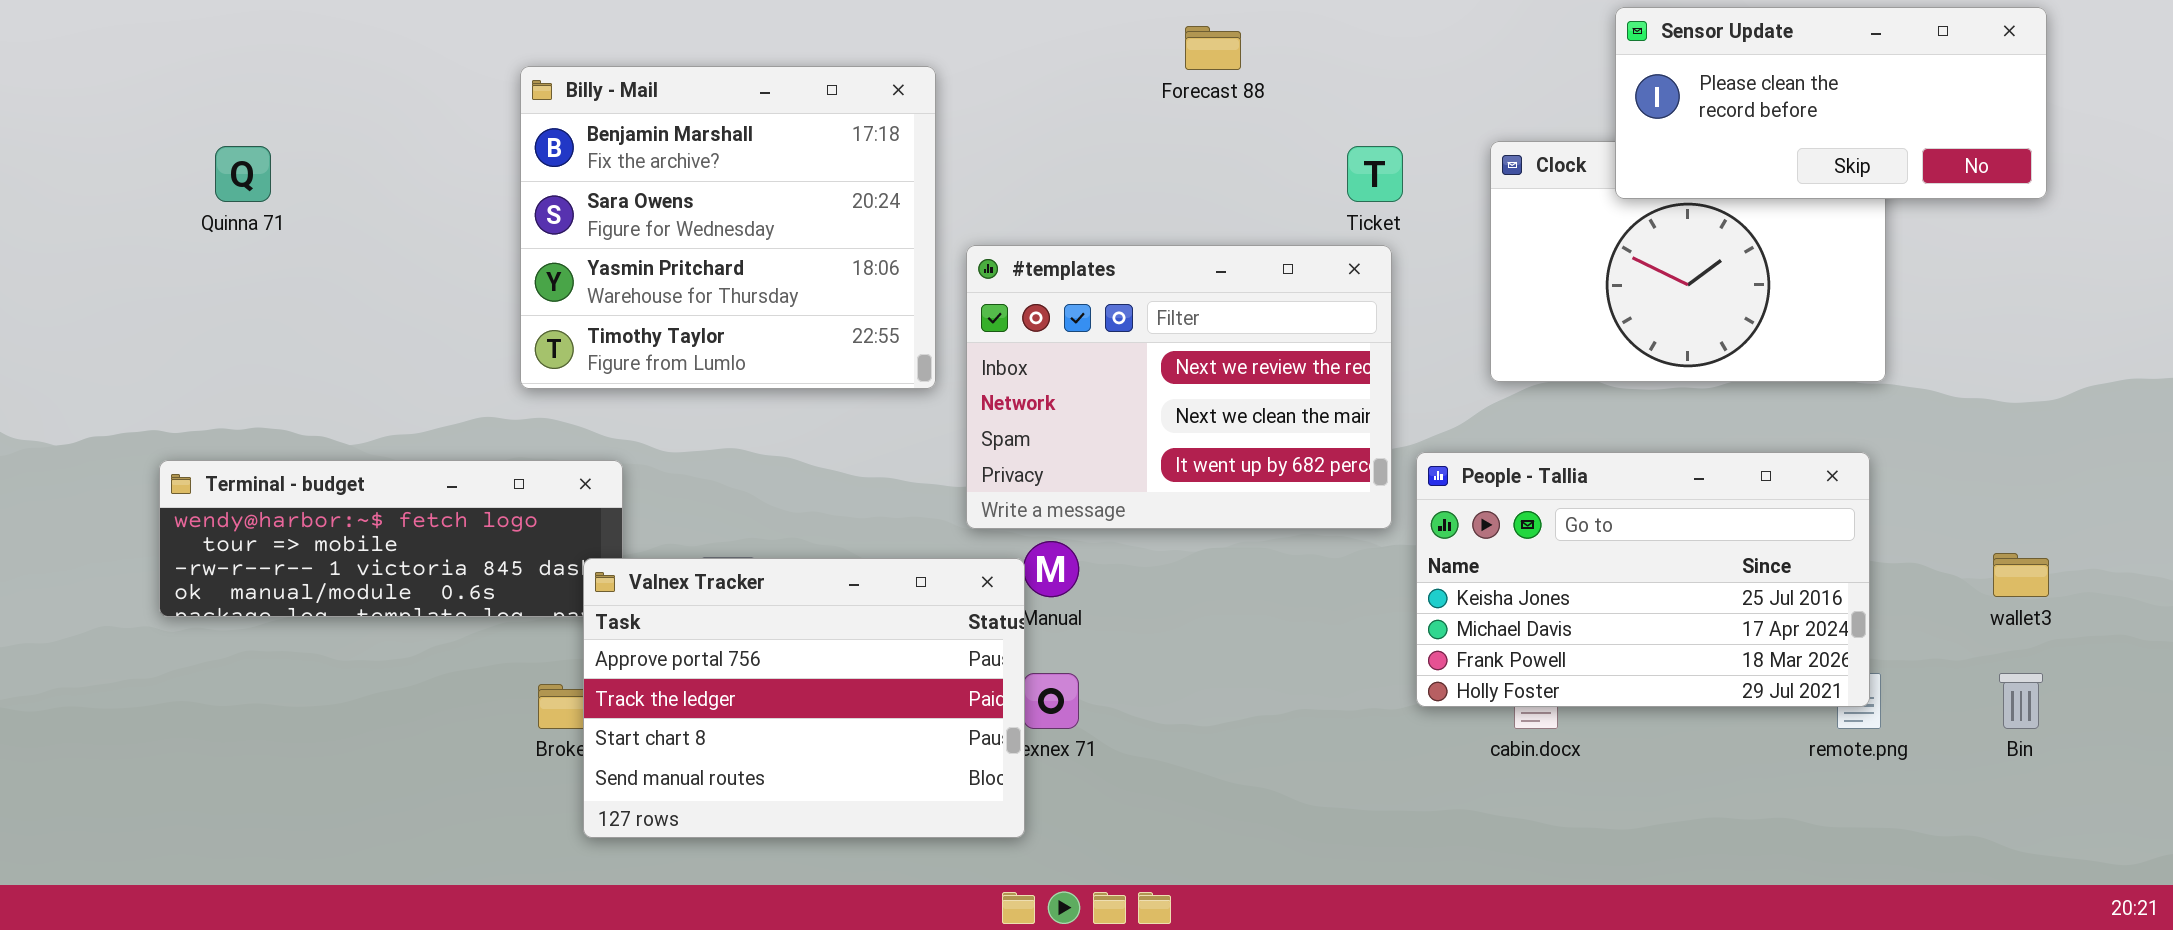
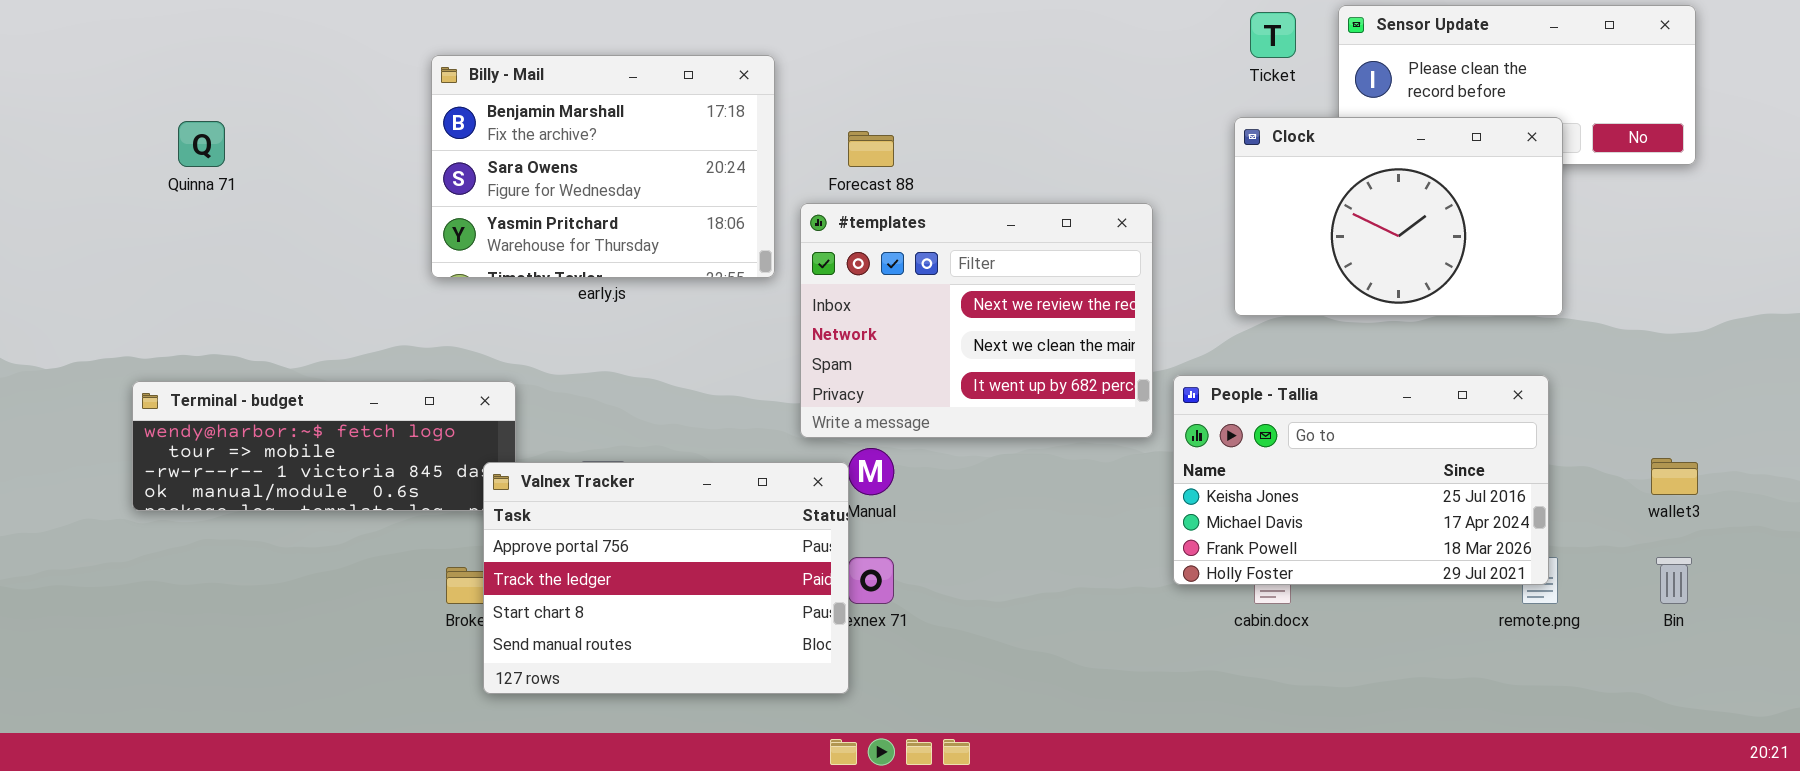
Forecast 88: [1185,26,1241,70] -> [848,131,894,167], moved
Billy - Mail: [520,66,936,389] -> [431,55,775,278], resized
Clock: [1490,141,1886,382] -> [1234,117,1563,316], raised
Ticket: [1347,146,1403,202] -> [1250,12,1296,58], moved

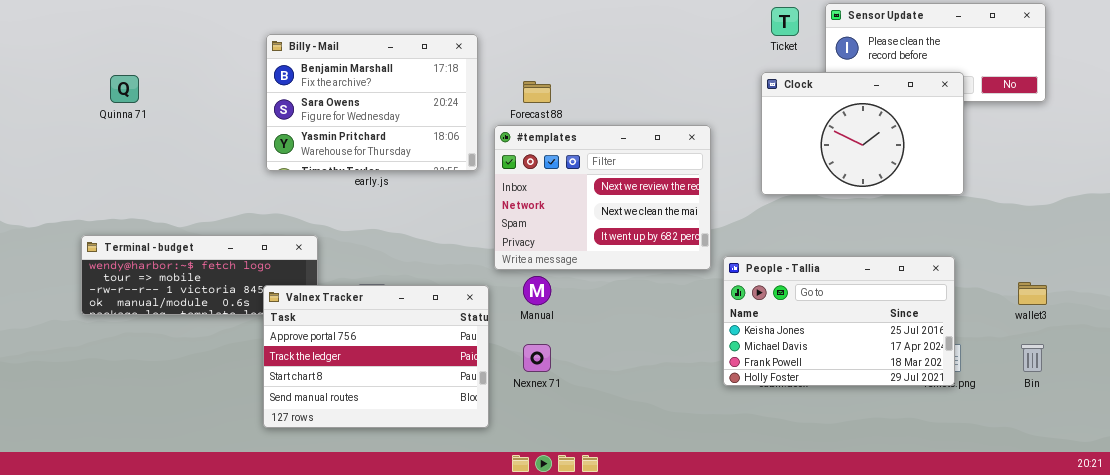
People - Tallia: [1173,375,1549,585] -> [723,256,955,386], moved
Valnex Tracker: [483,462,849,694] -> [263,285,489,428], moved

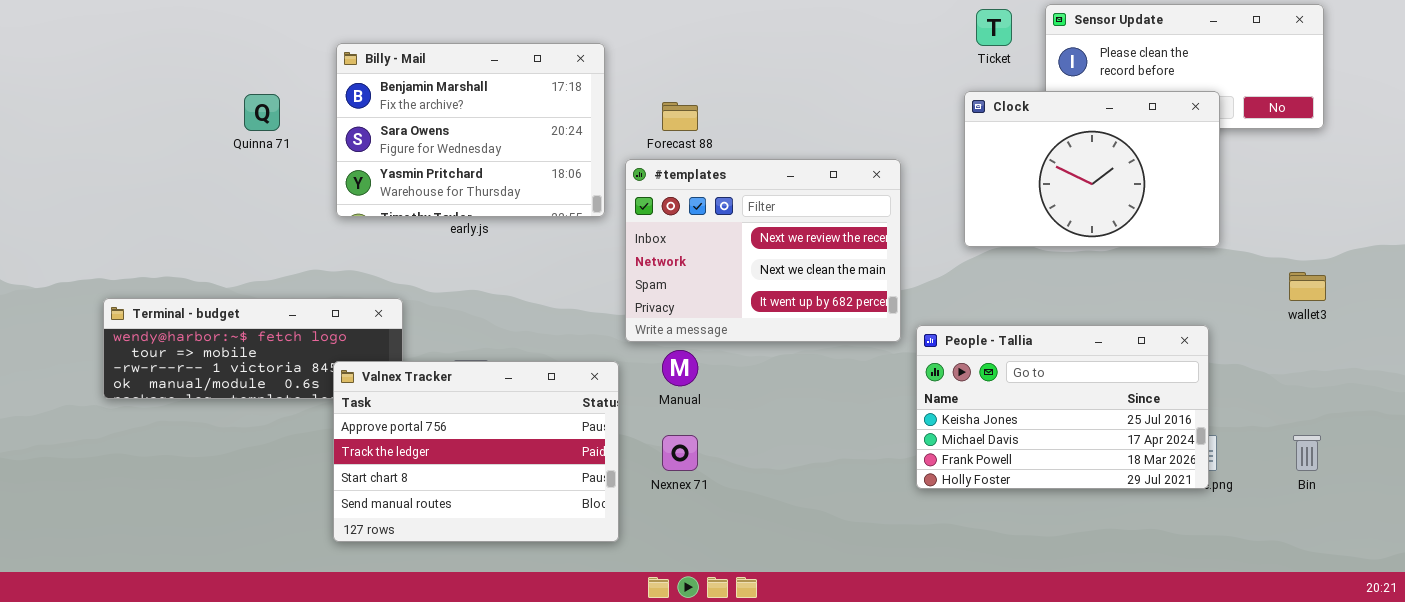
Quinna 71: [110,75,139,103] -> [244,94,280,131], moved
wallet3: [1018,282,1047,305] -> [1289,272,1326,301], moved

